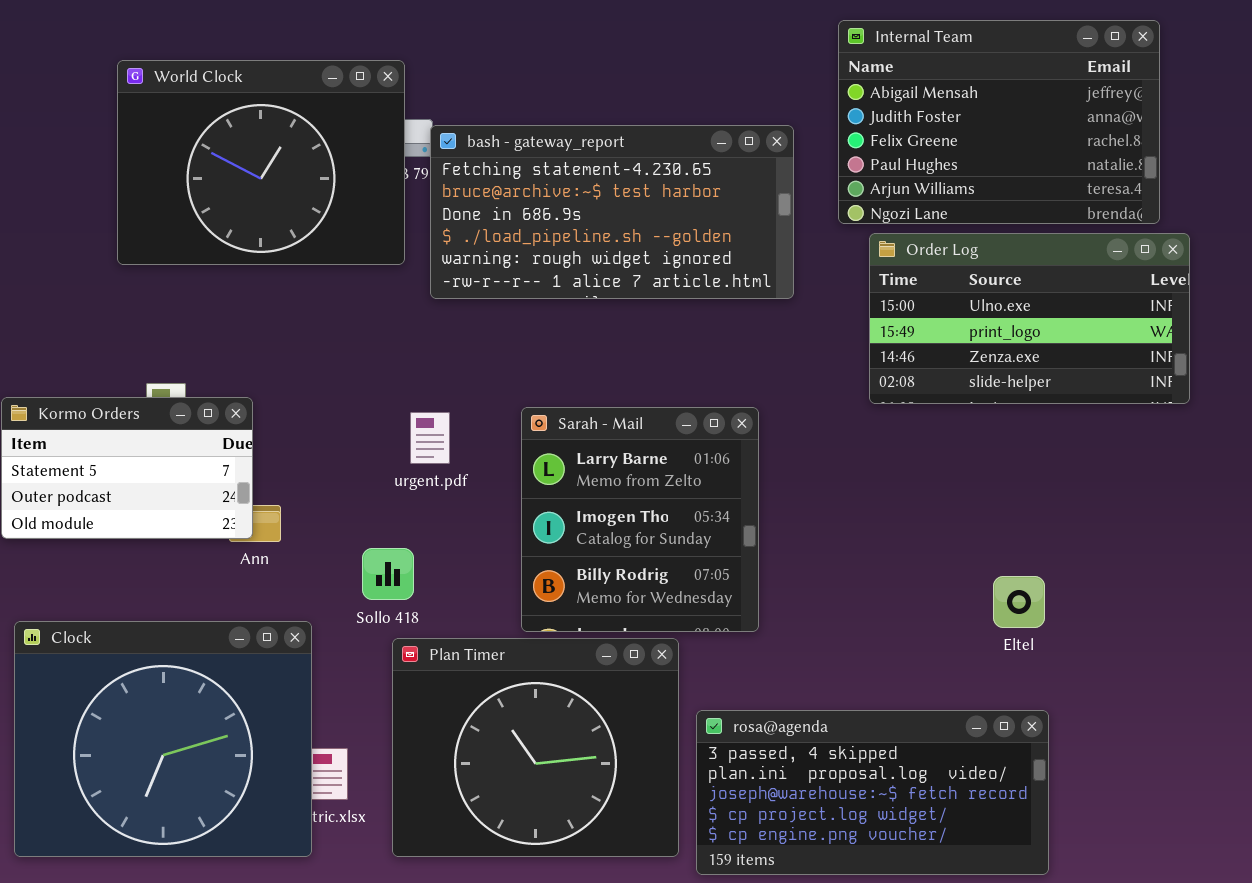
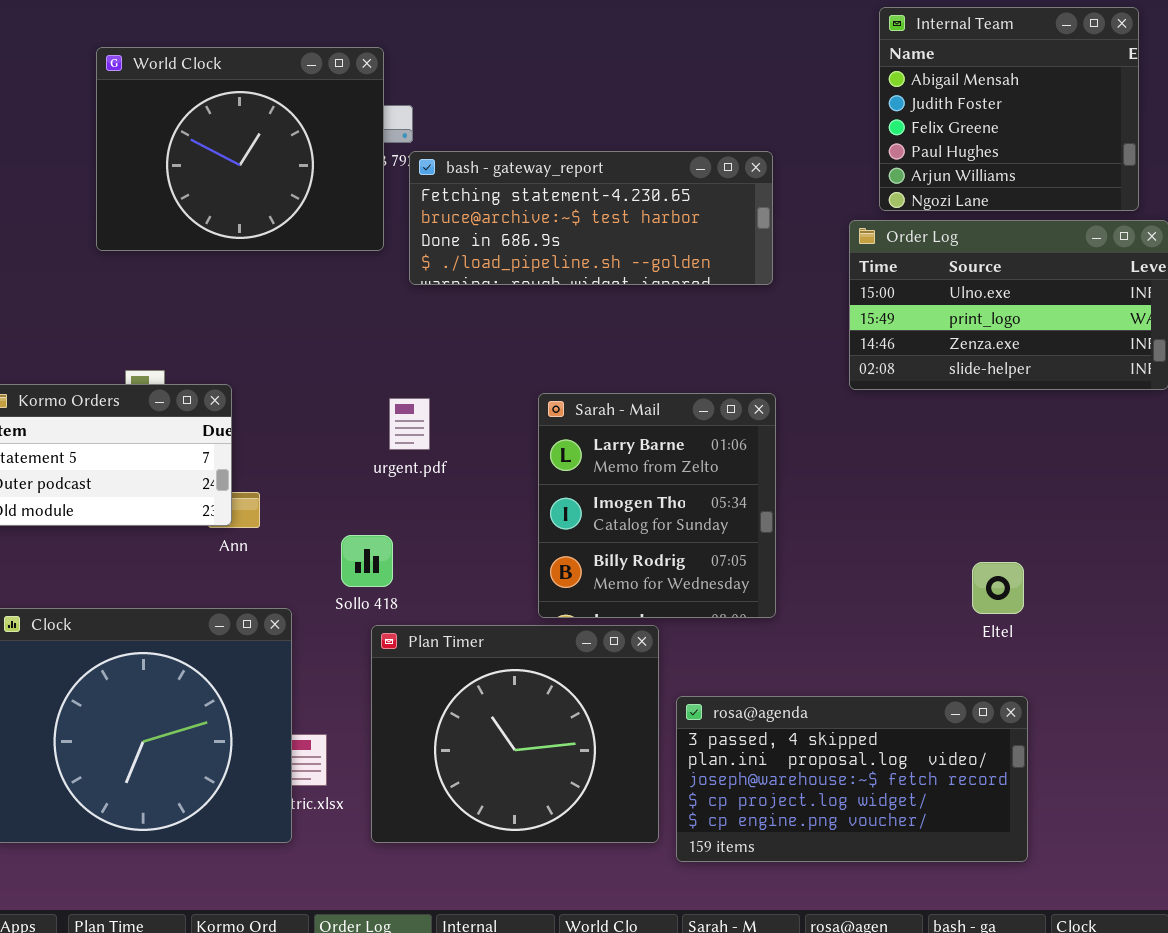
Internal Team: [838,20,1160,224] -> [879,7,1139,211], resized
bash - gateway_report: [430,125,794,299] -> [409,151,773,285], resized
Sarah - Mail: [521,407,759,632] -> [538,393,776,618], moved

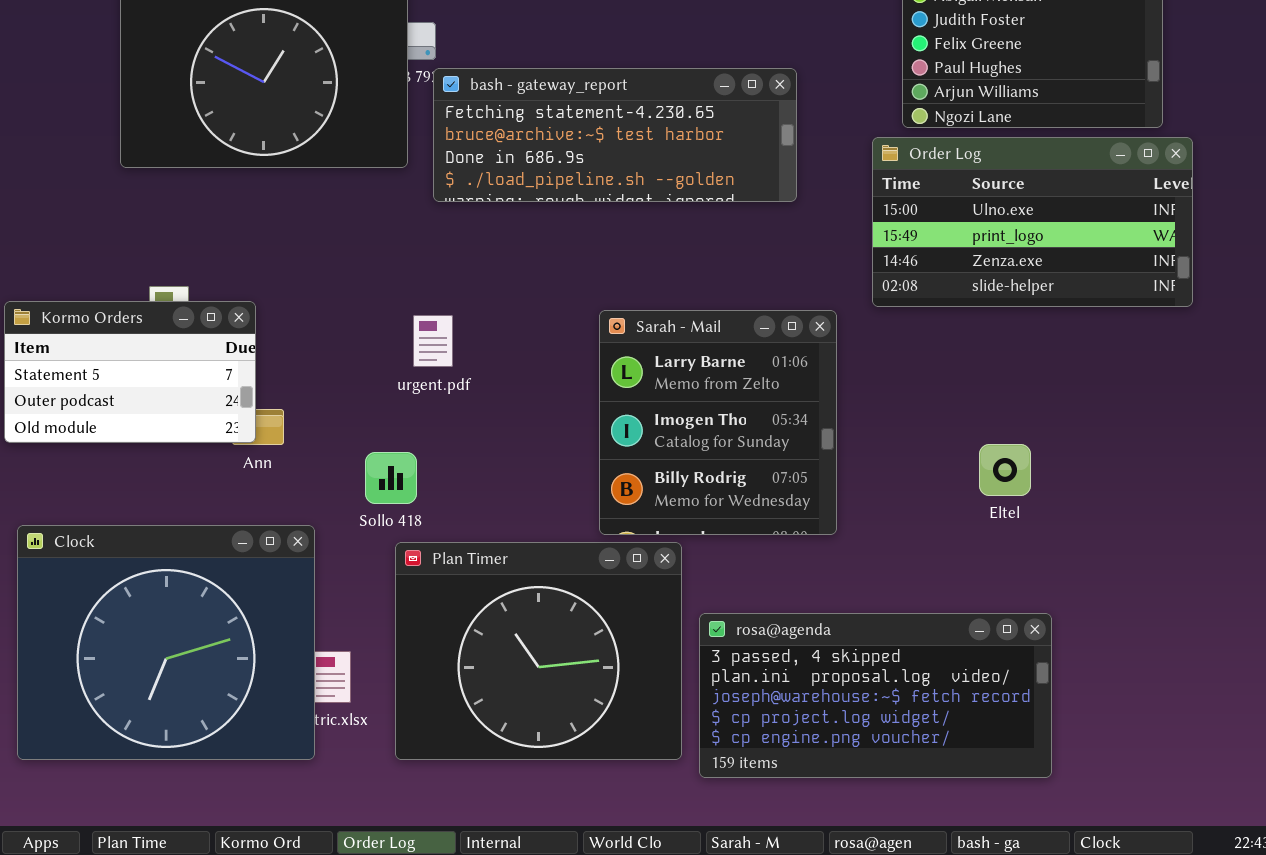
Sarah - Mail: [538,393,776,618] -> [599,310,837,535], moved
Eltel: [972,562,1024,614] -> [979,444,1031,496], moved

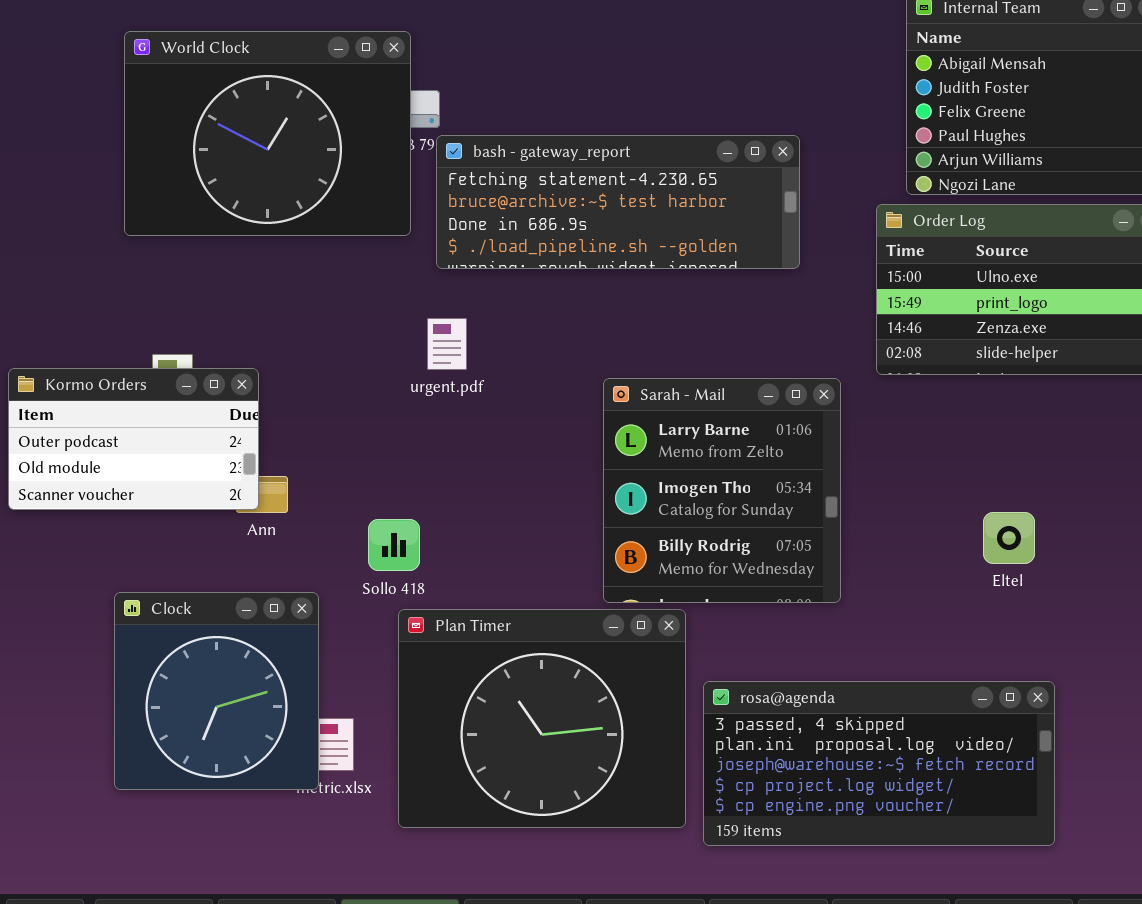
Kormo Orders: [4,301,256,443] -> [8,368,259,510], scrolled down 1 row
urgent.pdf: [413,315,453,367] -> [427,318,467,370], moved
Clock: [17,525,315,760] -> [114,592,319,790], resized

